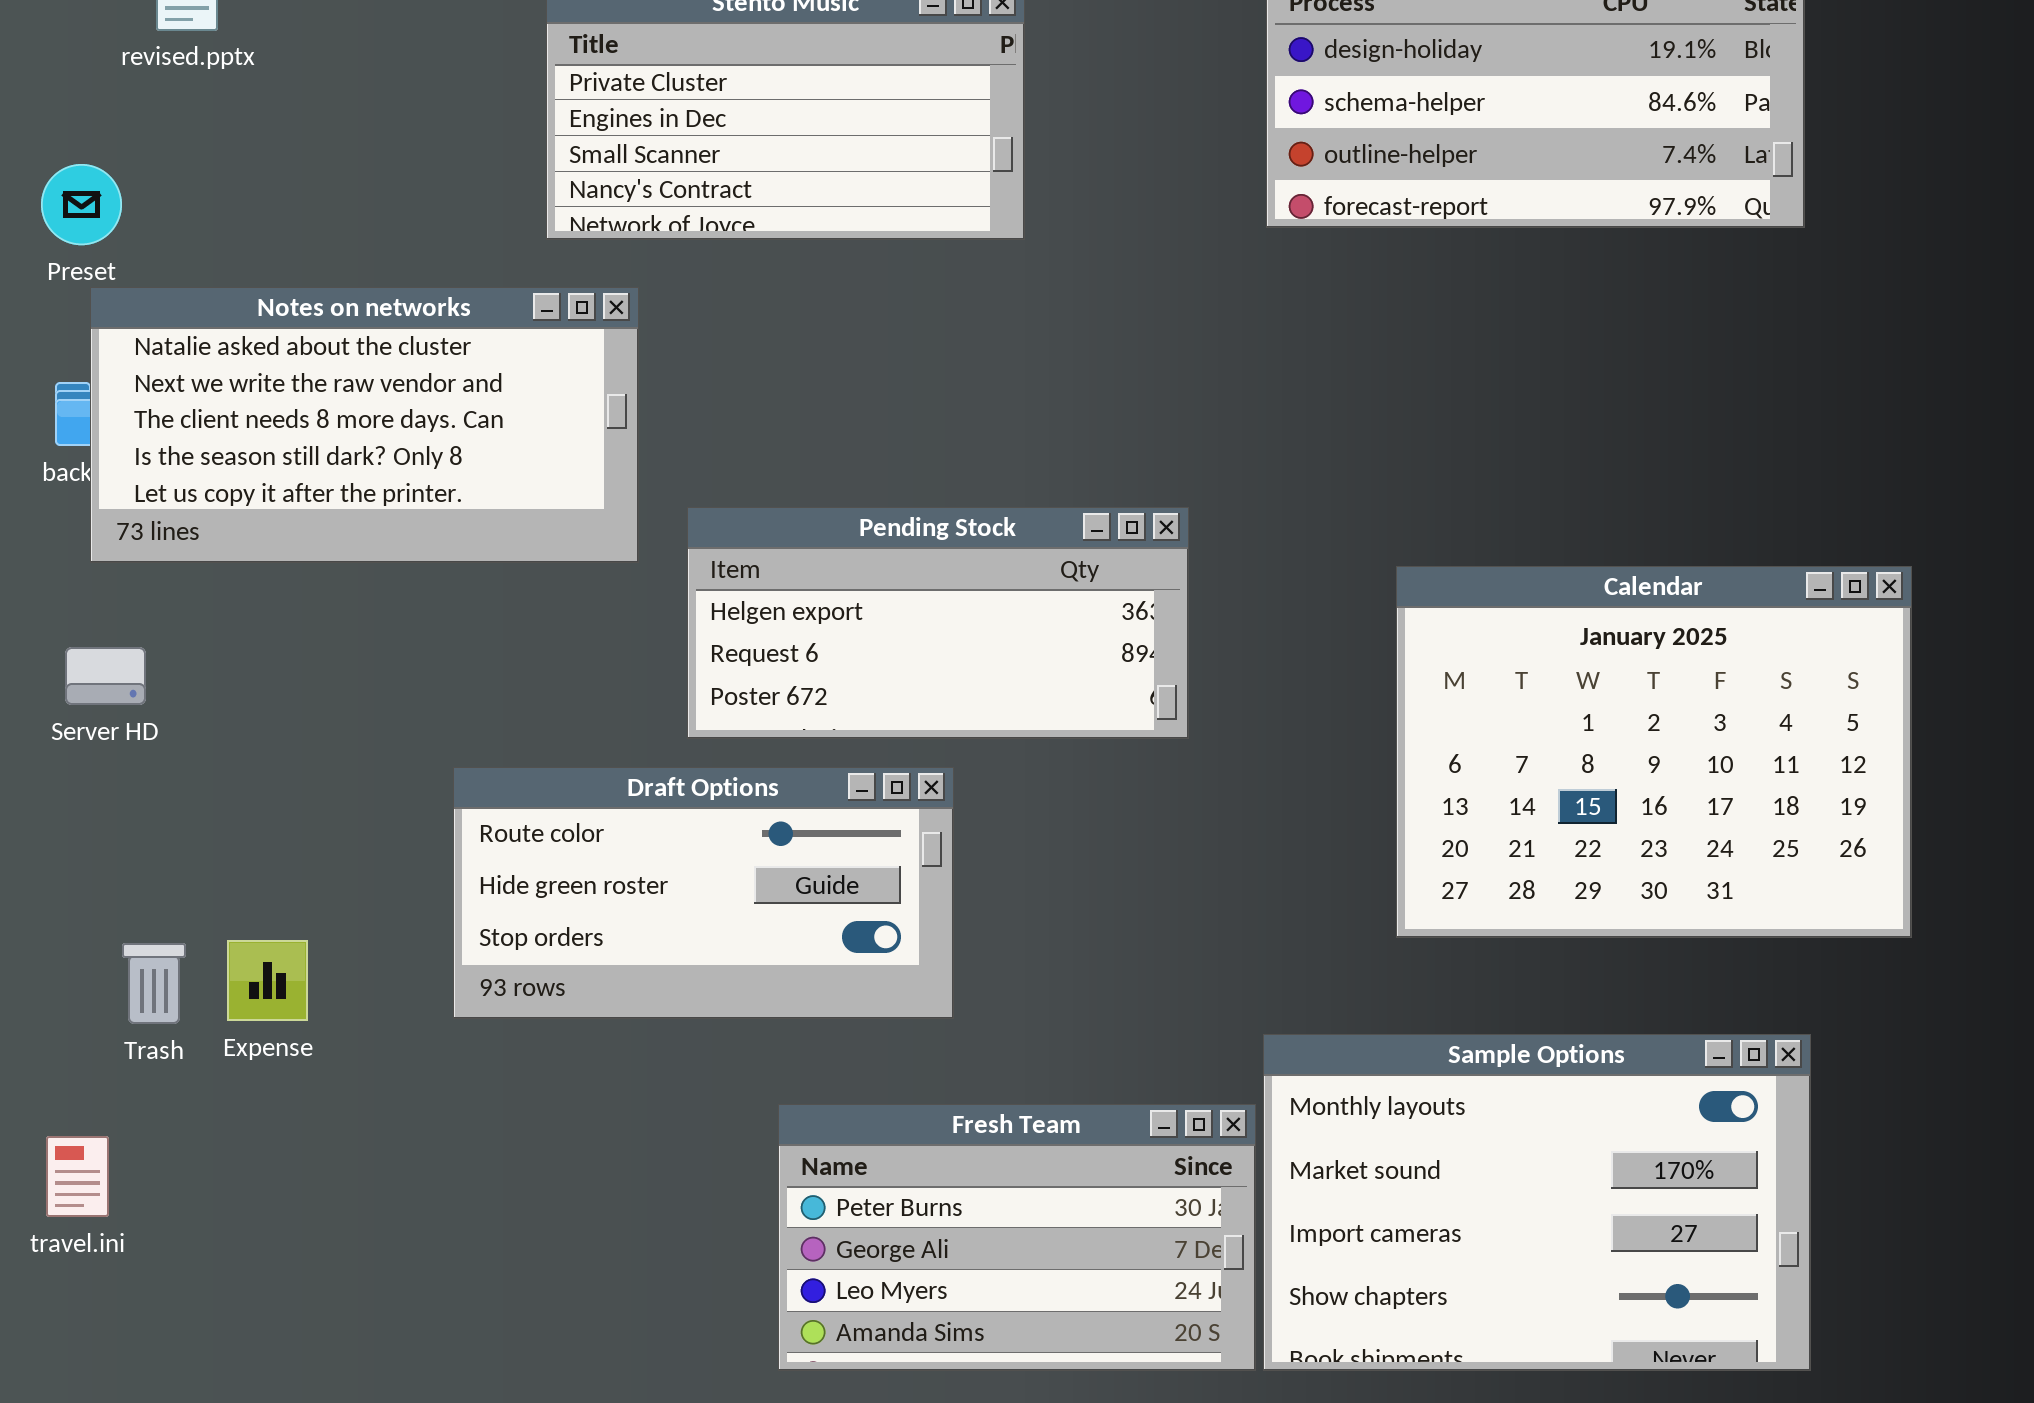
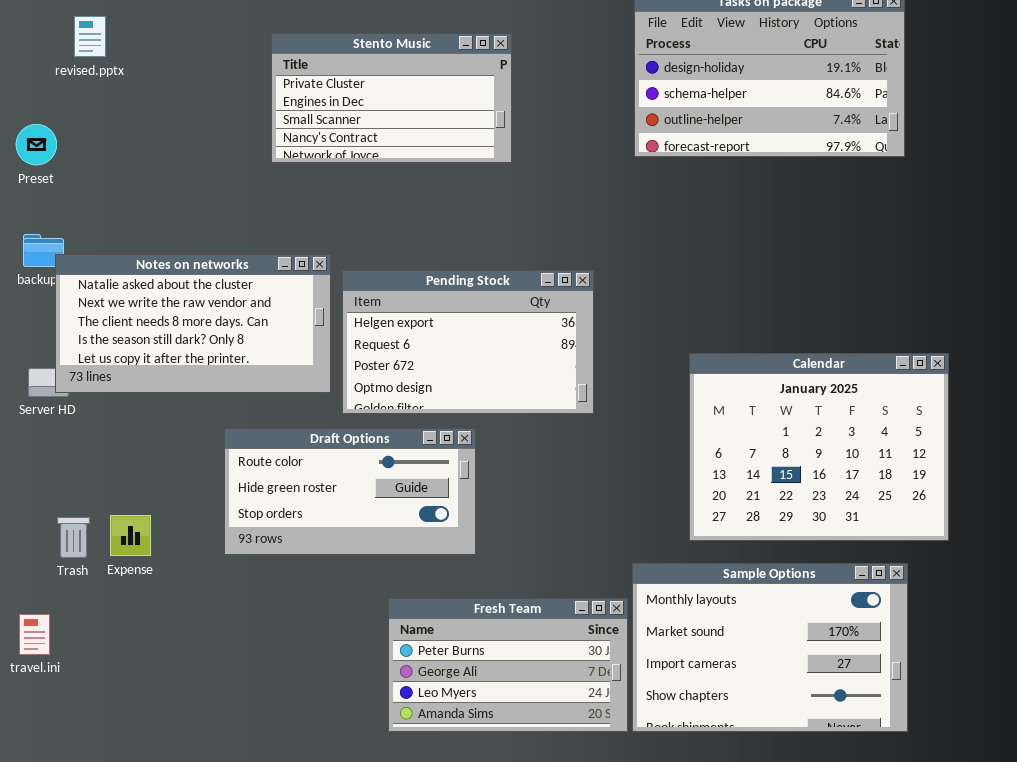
Notes on networks: [90,287,639,563] -> [55,254,331,393], moved
Pending Stock: [687,507,1189,739] -> [342,270,594,414], resized
Calendar: [1396,566,1912,938] -> [689,353,949,541], moved

